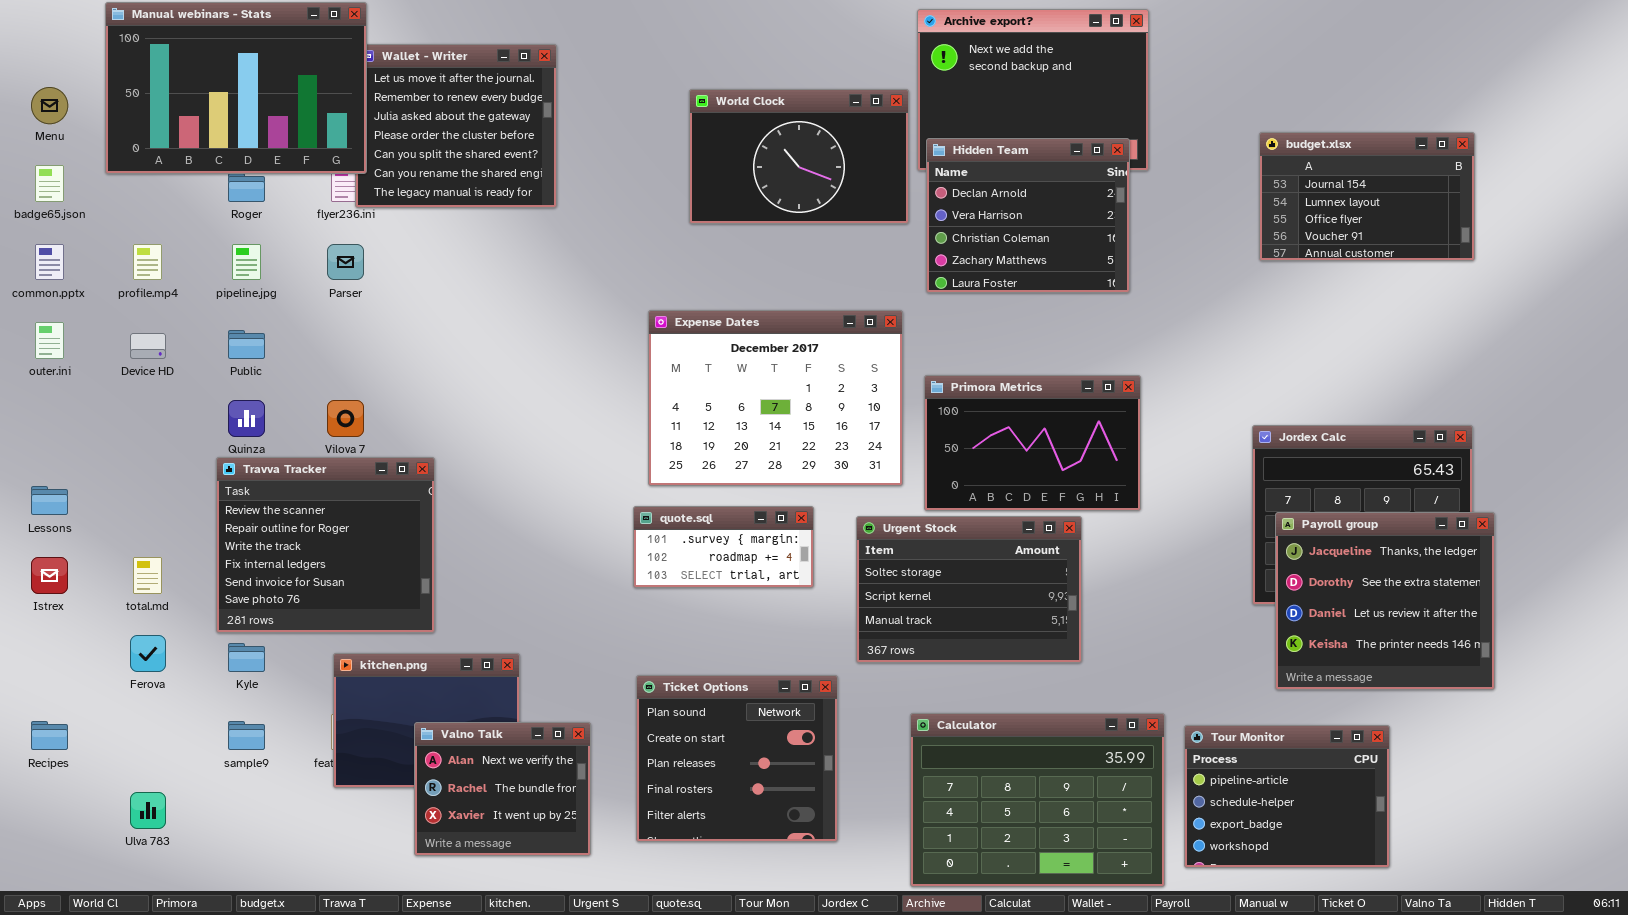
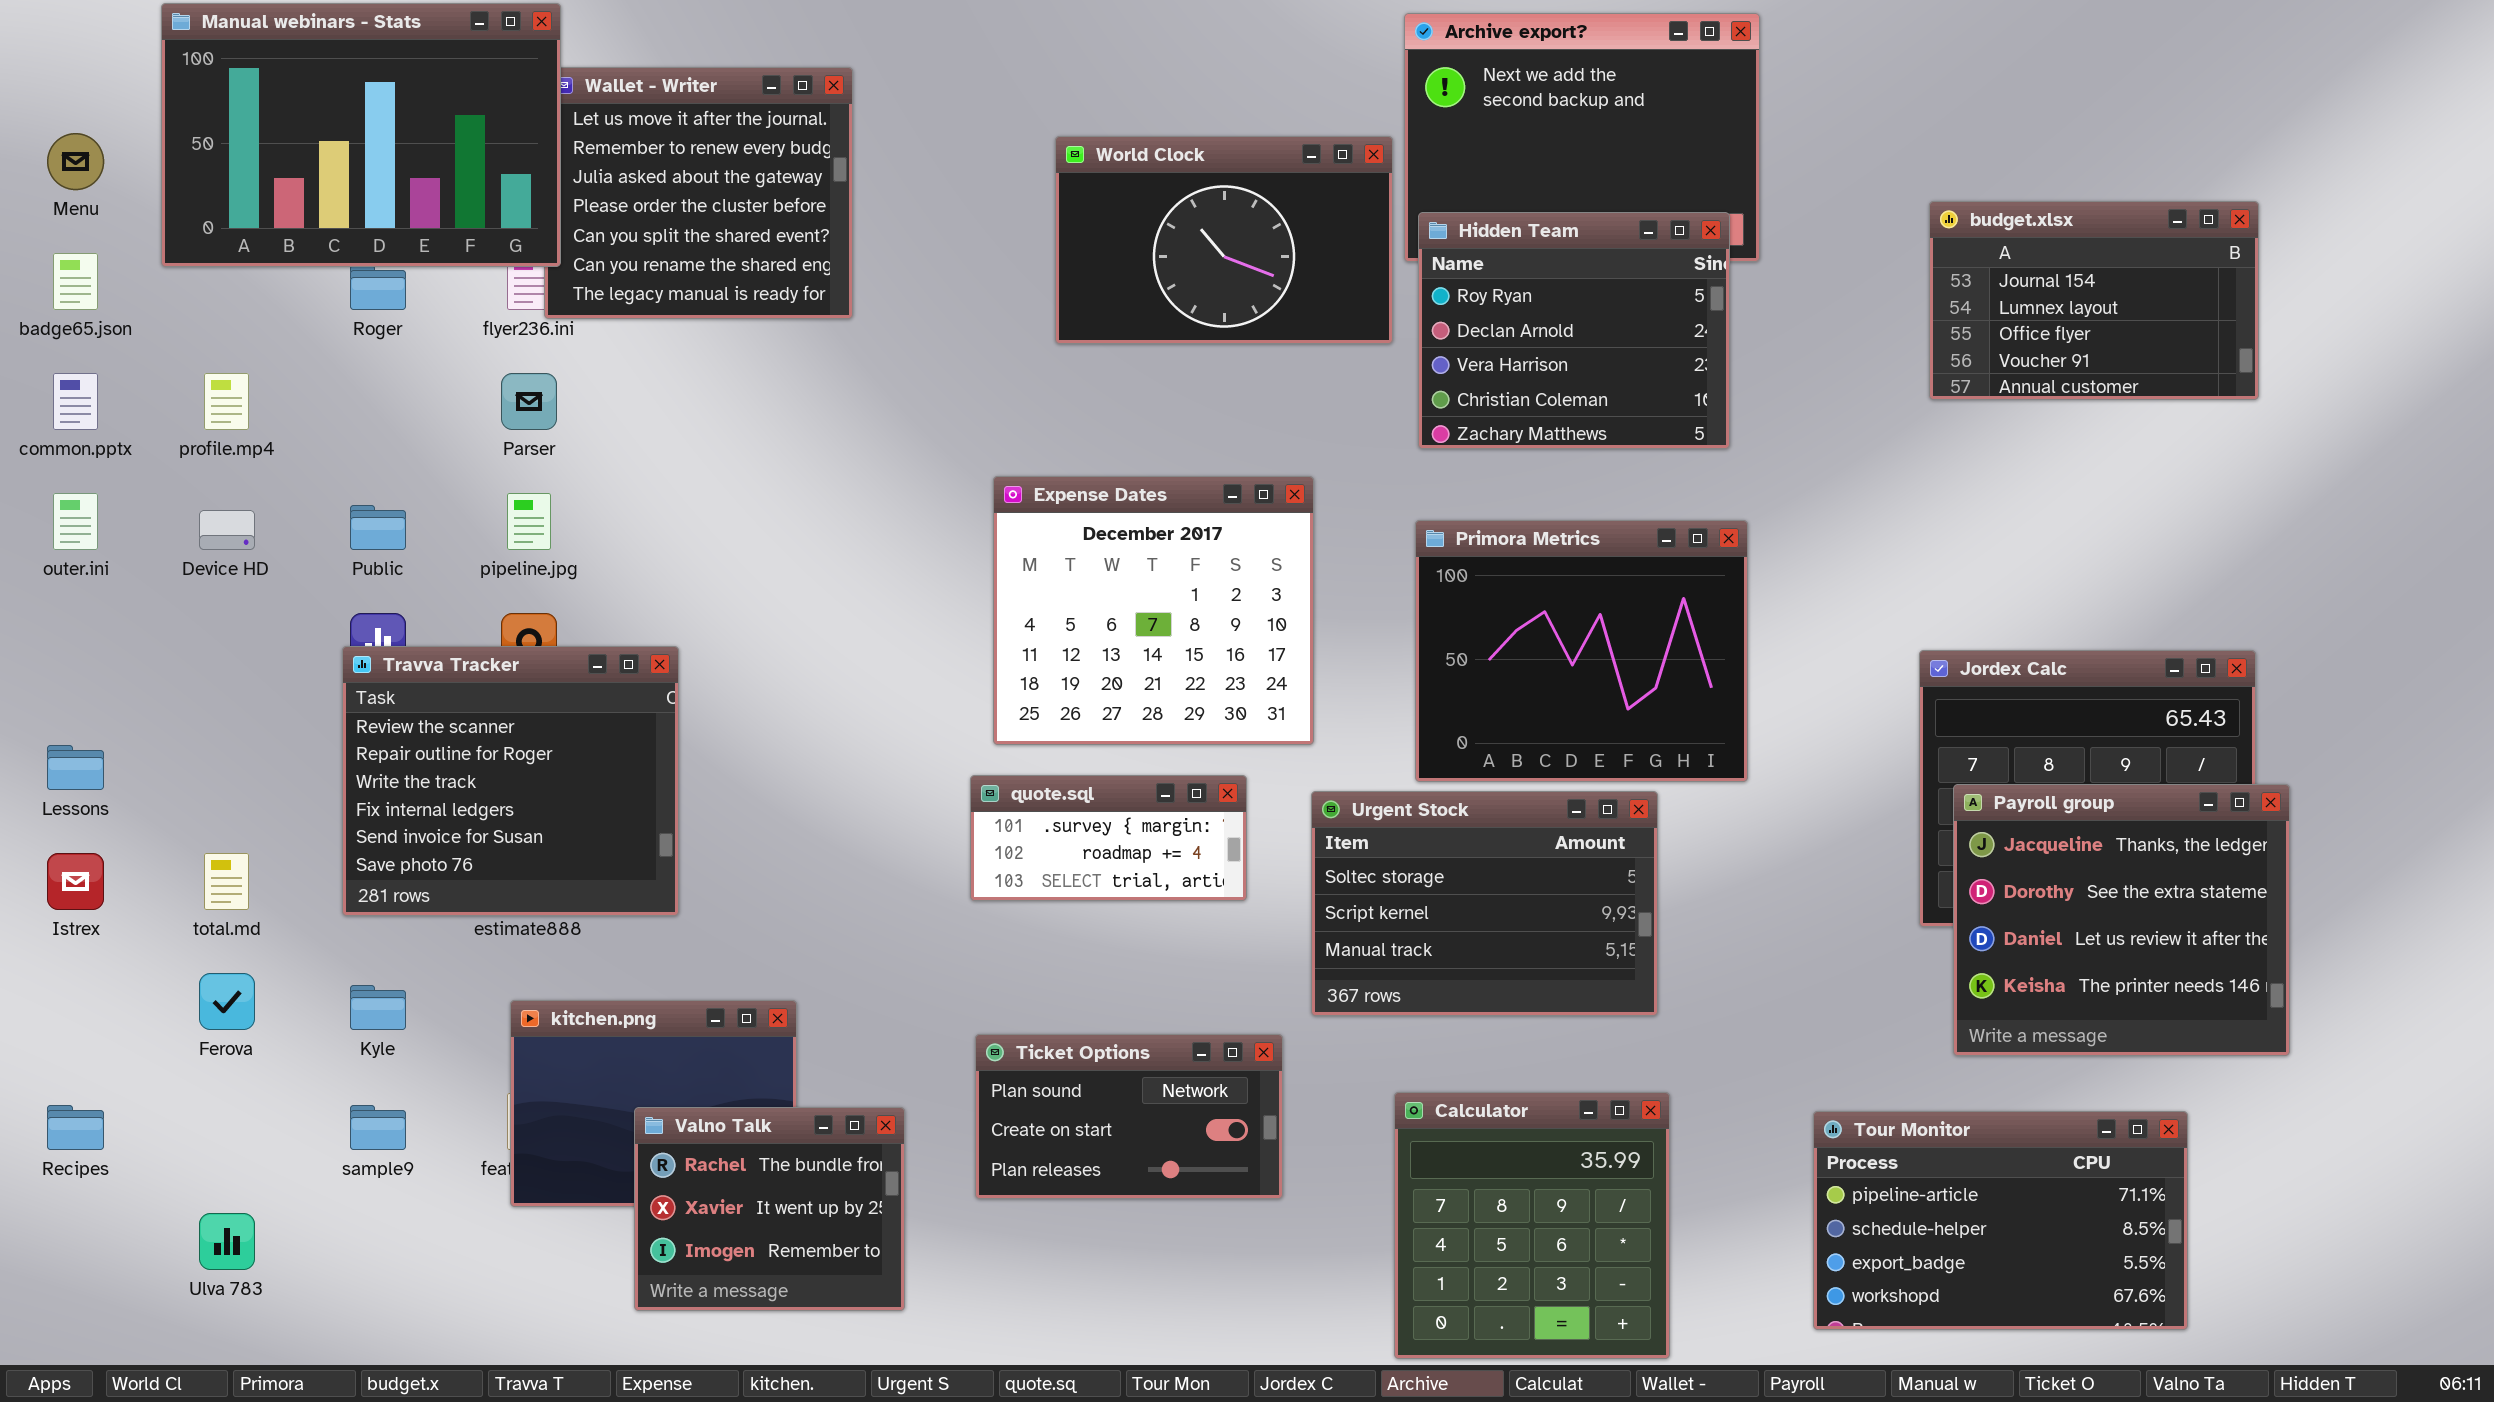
Hidden Team: [926,138,1130,293] -> [1418,212,1730,449], scrolled up 1 row
pipeline.jpg: [232,244,261,280] -> [507,493,551,550], moved
Expense Dates: [648,310,903,486] -> [993,476,1314,745], resized
Primora Metrics: [924,375,1141,511] -> [1415,520,1748,782], resized
Travva Tracker: [216,457,435,633] -> [342,646,679,916], moved
Ticket Options: [636,675,838,842] -> [975,1034,1283,1199], resized
Calculator: [910,713,1165,887] -> [1394,1092,1670,1359], resized
Valno Talk: [414,722,591,856] -> [634,1107,905,1311], scrolled down 1 row
Tour Monitor: [1184,725,1390,868] -> [1813,1111,2188,1330], resized

